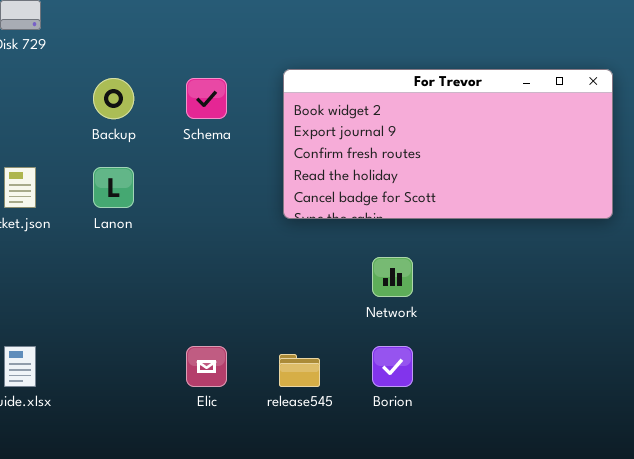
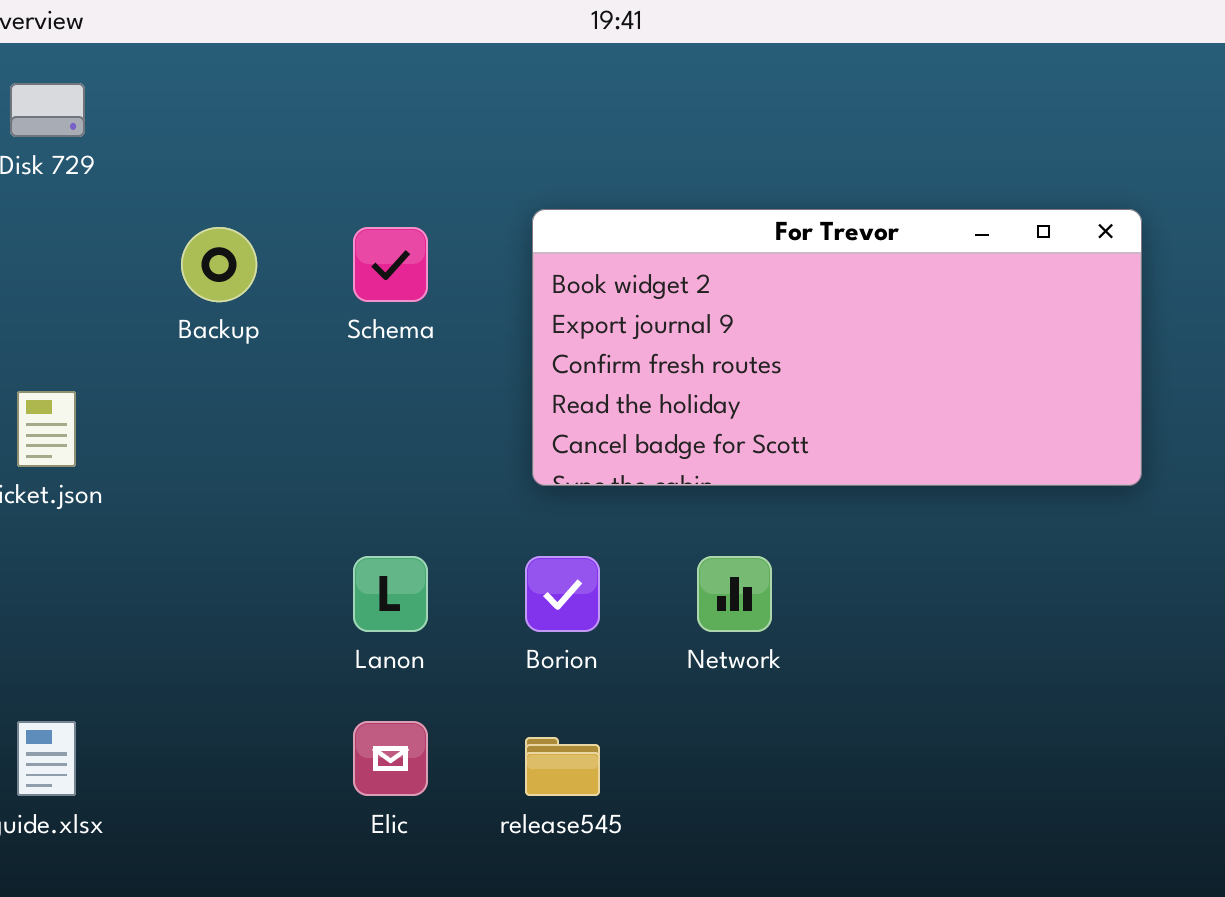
Lanon: [93,167,134,208] -> [353,556,428,632], moved
Borion: [372,346,413,387] -> [525,556,600,632], moved

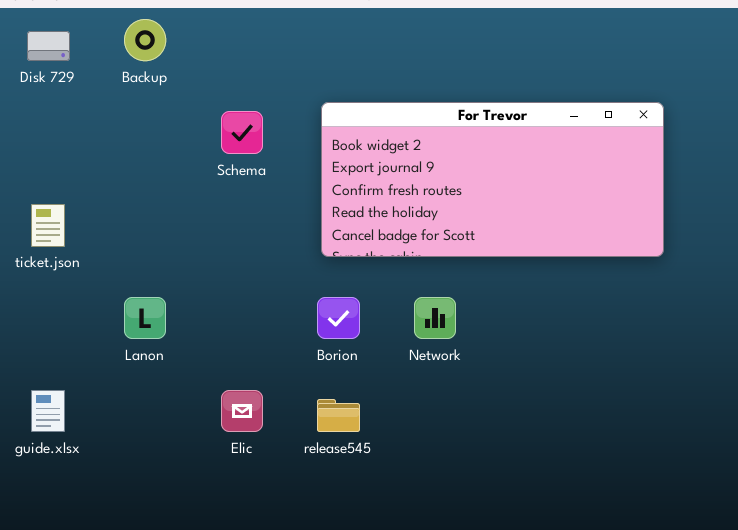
Backup: [181,227,257,302] -> [124,19,166,61], moved
Lanon: [353,556,428,632] -> [124,297,166,339], moved

